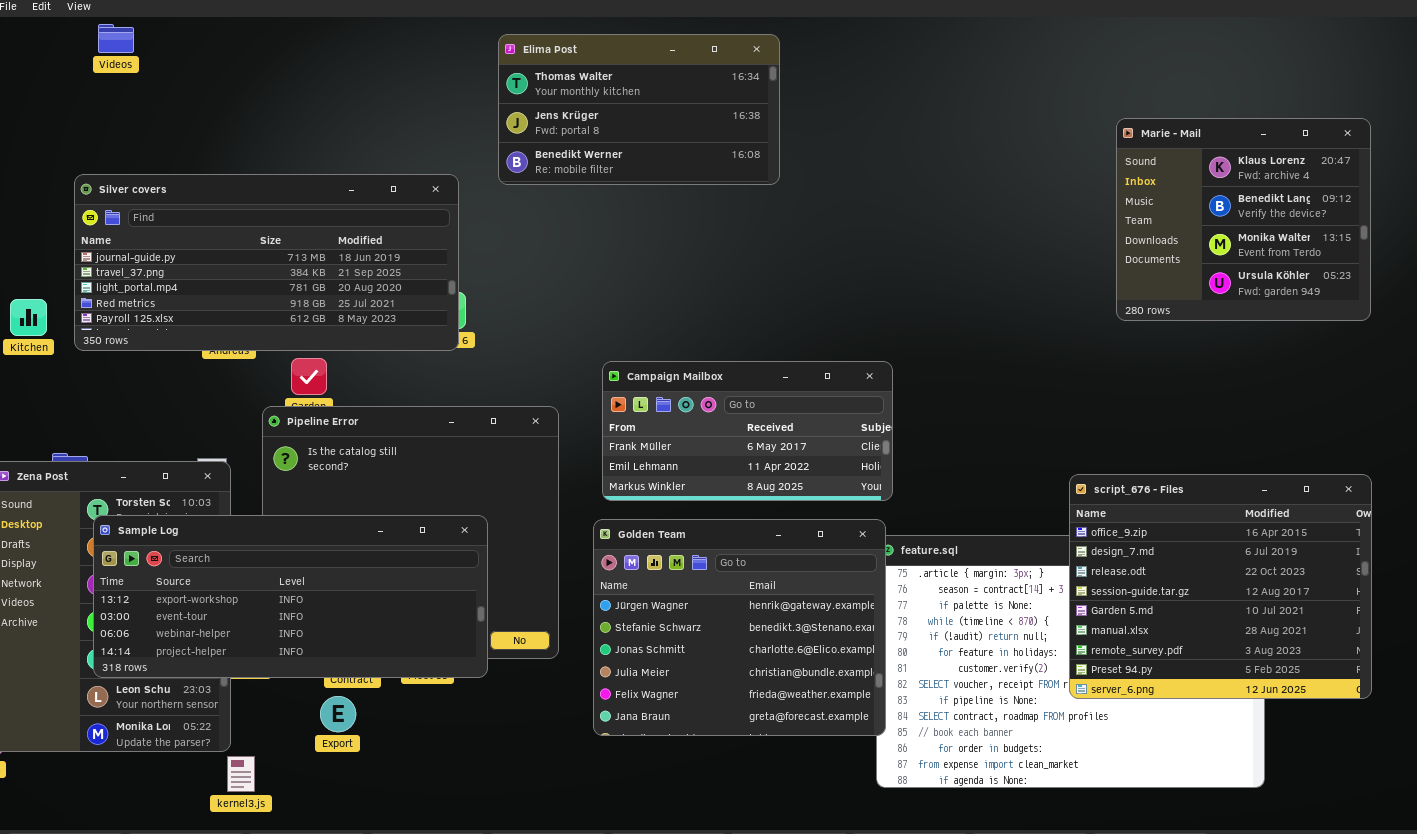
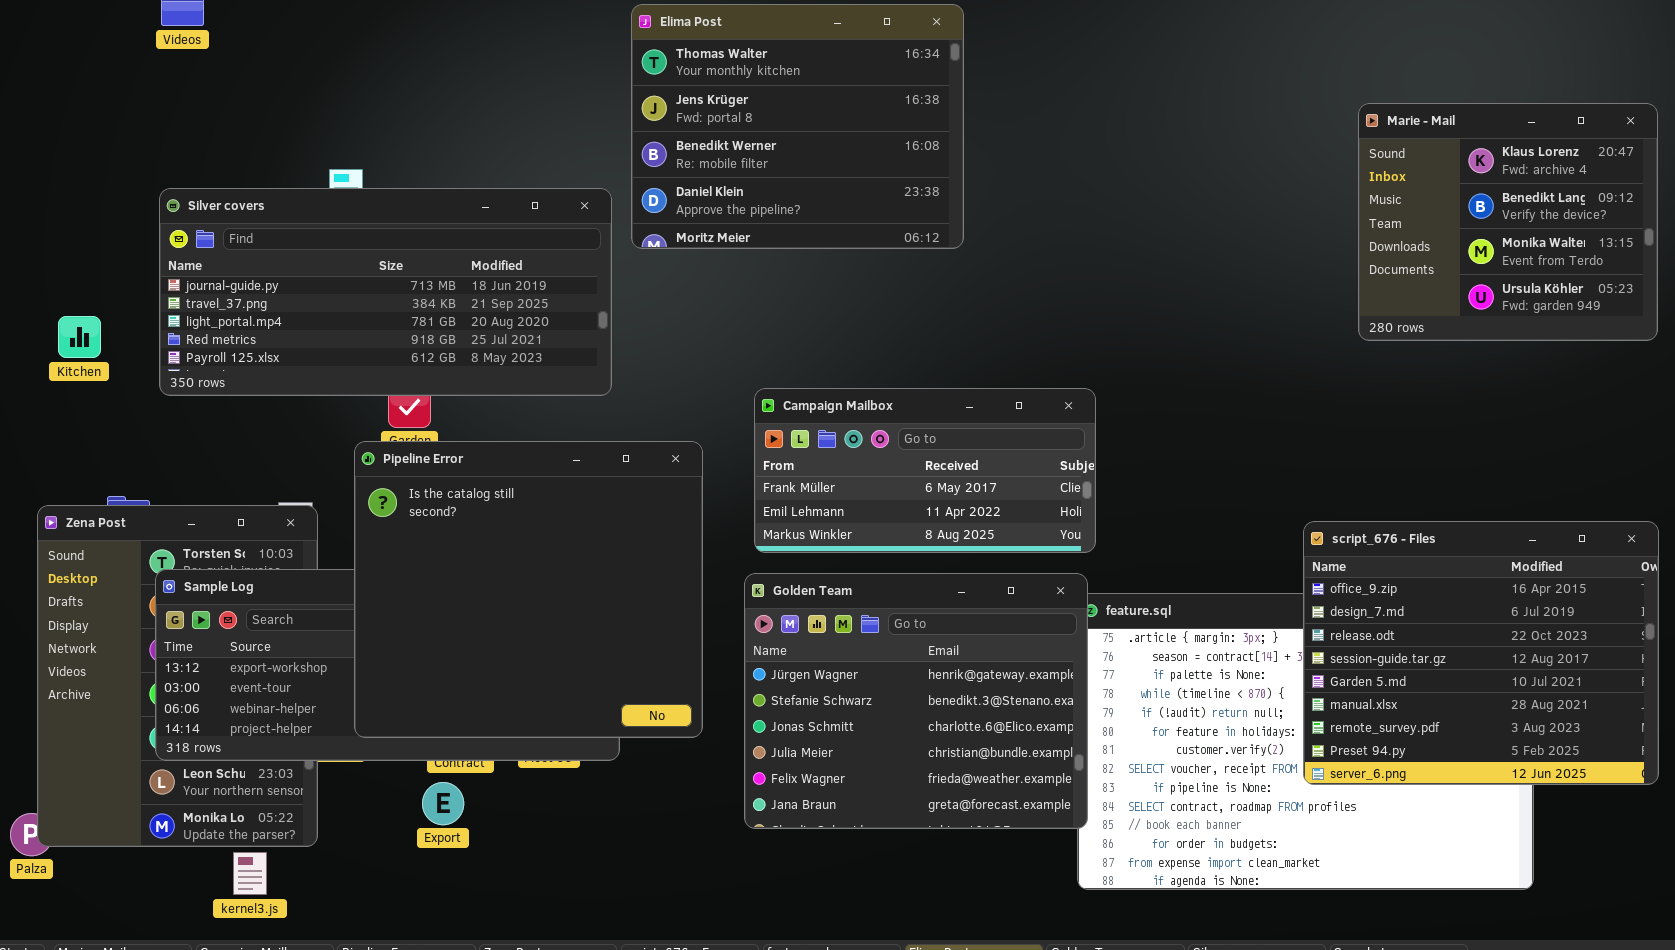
Elima Post: [498,34,780,185] -> [631,4,964,249], resized
Silver covers: [74,174,459,351] -> [159,188,612,396], moved
Pipeline Error: [262,406,559,659] -> [354,441,703,738], raised
kernel3.js: [227,756,255,792] -> [233,852,267,895], moved

